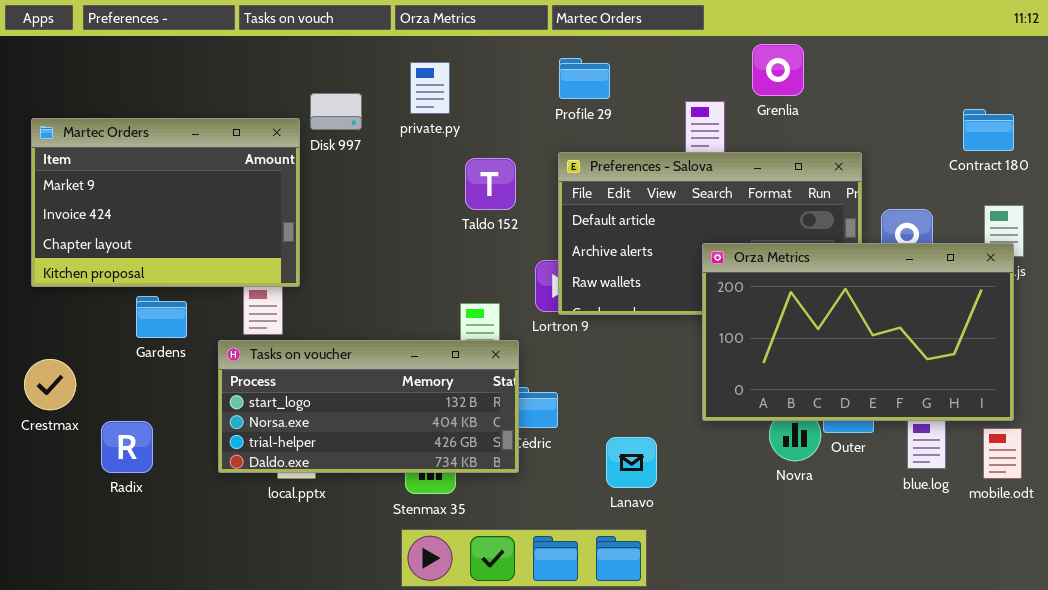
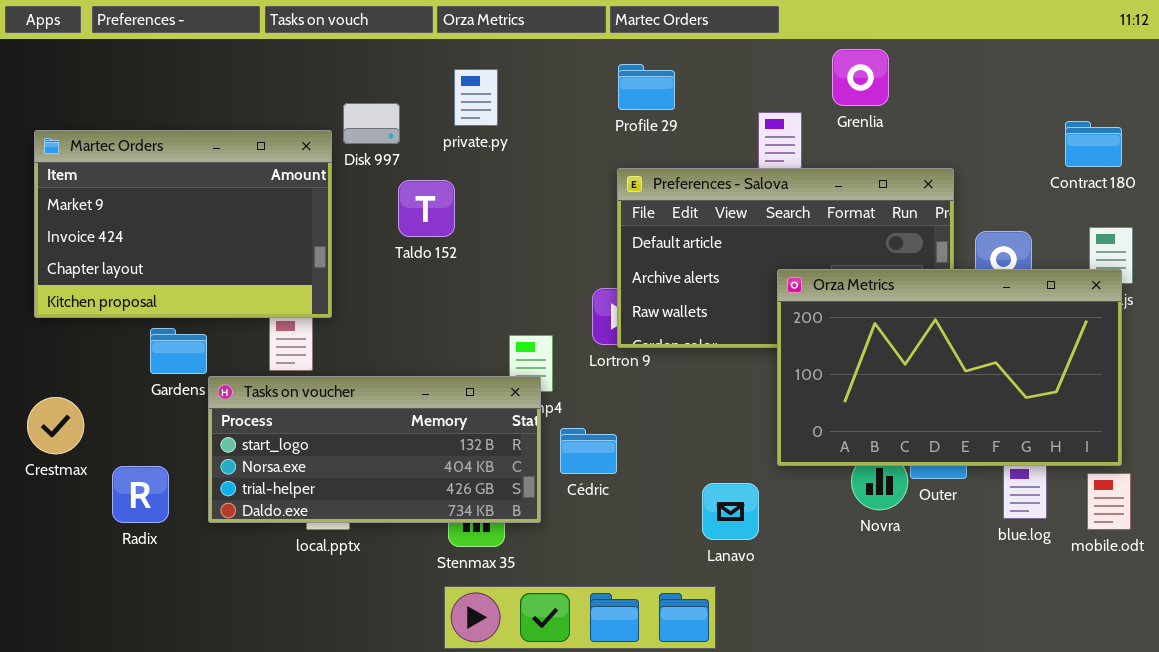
Taldo 152: [465,158,516,210] -> [398,180,455,237], moved
Tasks on voucher: [218,340,519,473] -> [208,376,541,523], moved
Lanavo: [606,437,657,488] -> [702,483,759,540], moved

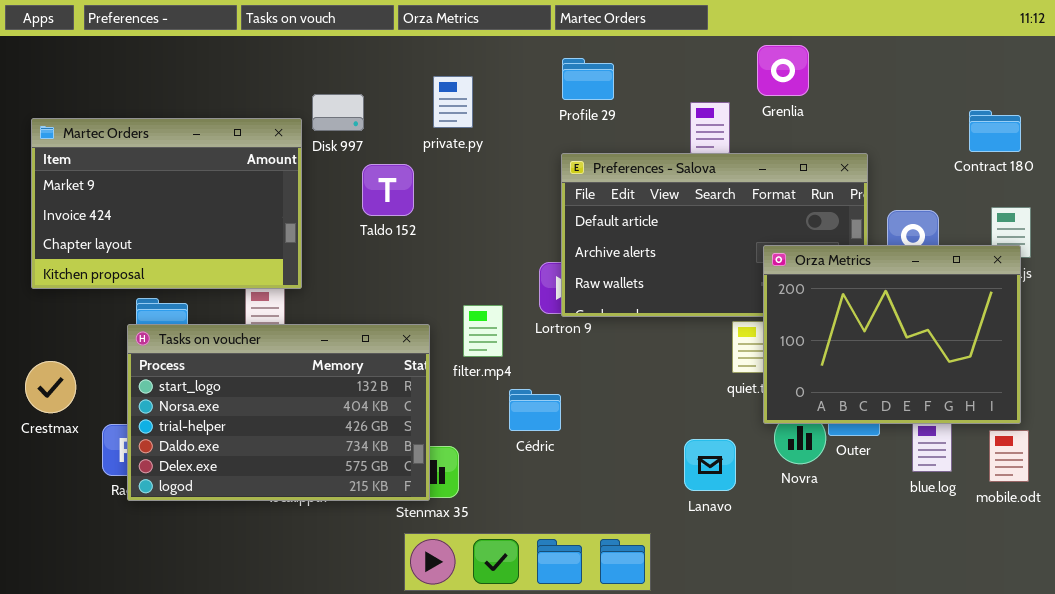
private.py: [454,69,498,126] -> [433,76,473,128], moved
Orza Metrics: [777,269,1122,466] -> [763,245,1021,424], resized
Tasks on voucher: [208,376,541,523] -> [127,324,430,501], moved, resized
Lanavo: [702,483,759,540] -> [684,439,736,491], moved

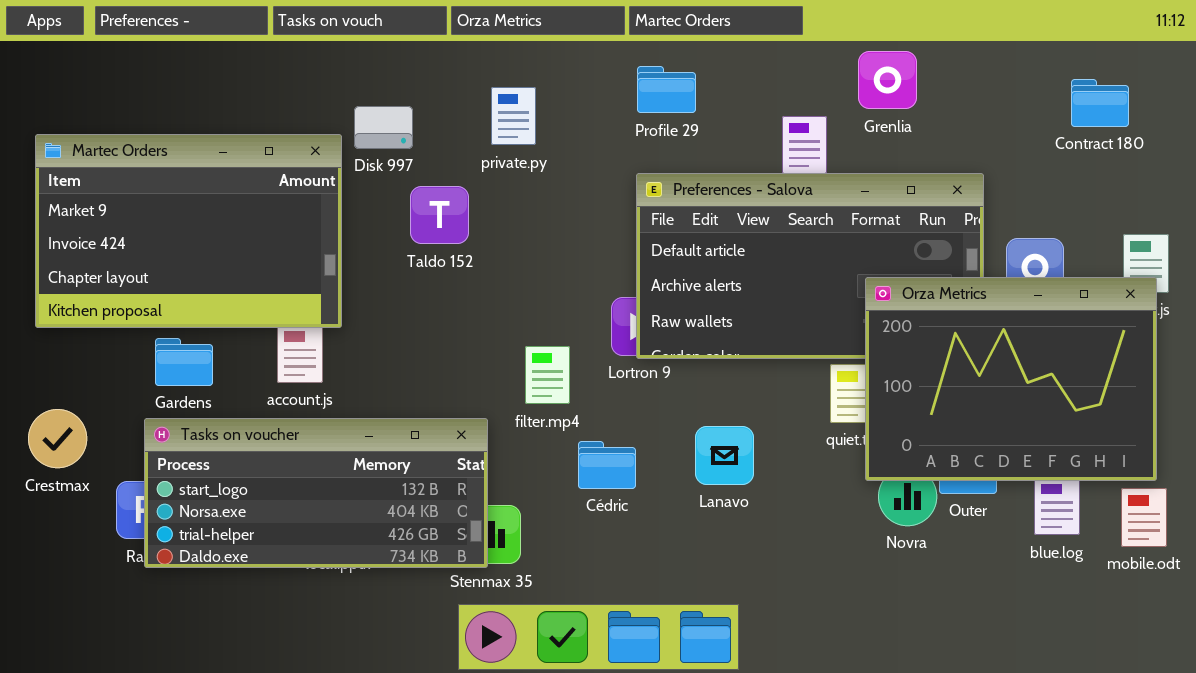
Contract 180: [969,110,1021,152] -> [1071,79,1129,127], moved
Tasks on voucher: [127,324,430,501] -> [144,418,488,568], resized
Lanavo: [684,439,736,491] -> [695,426,754,485], moved

